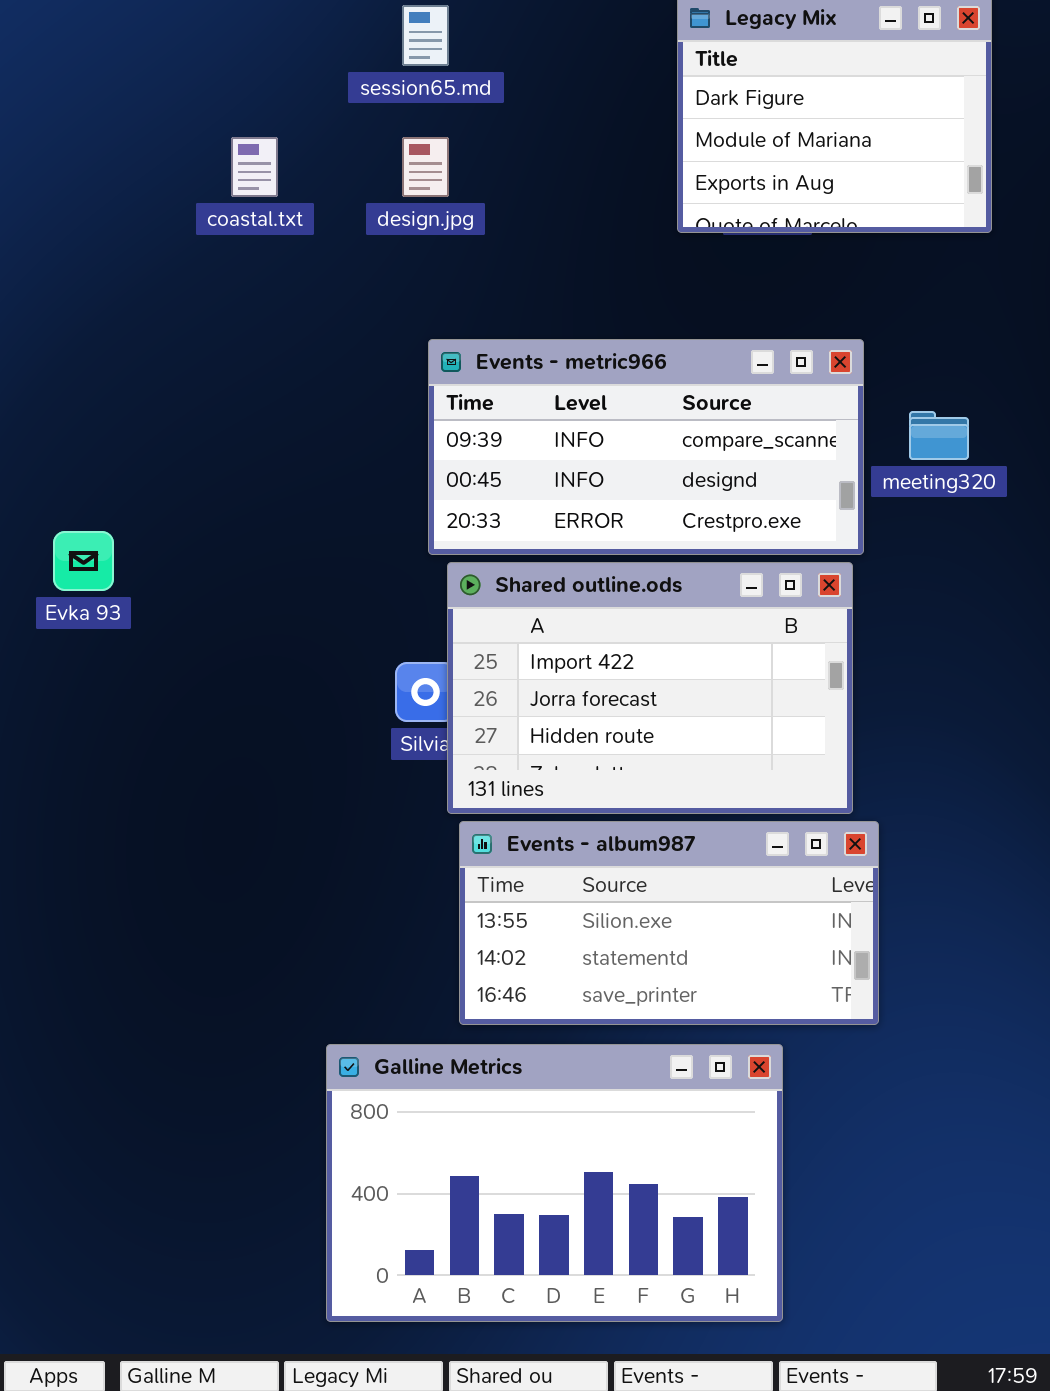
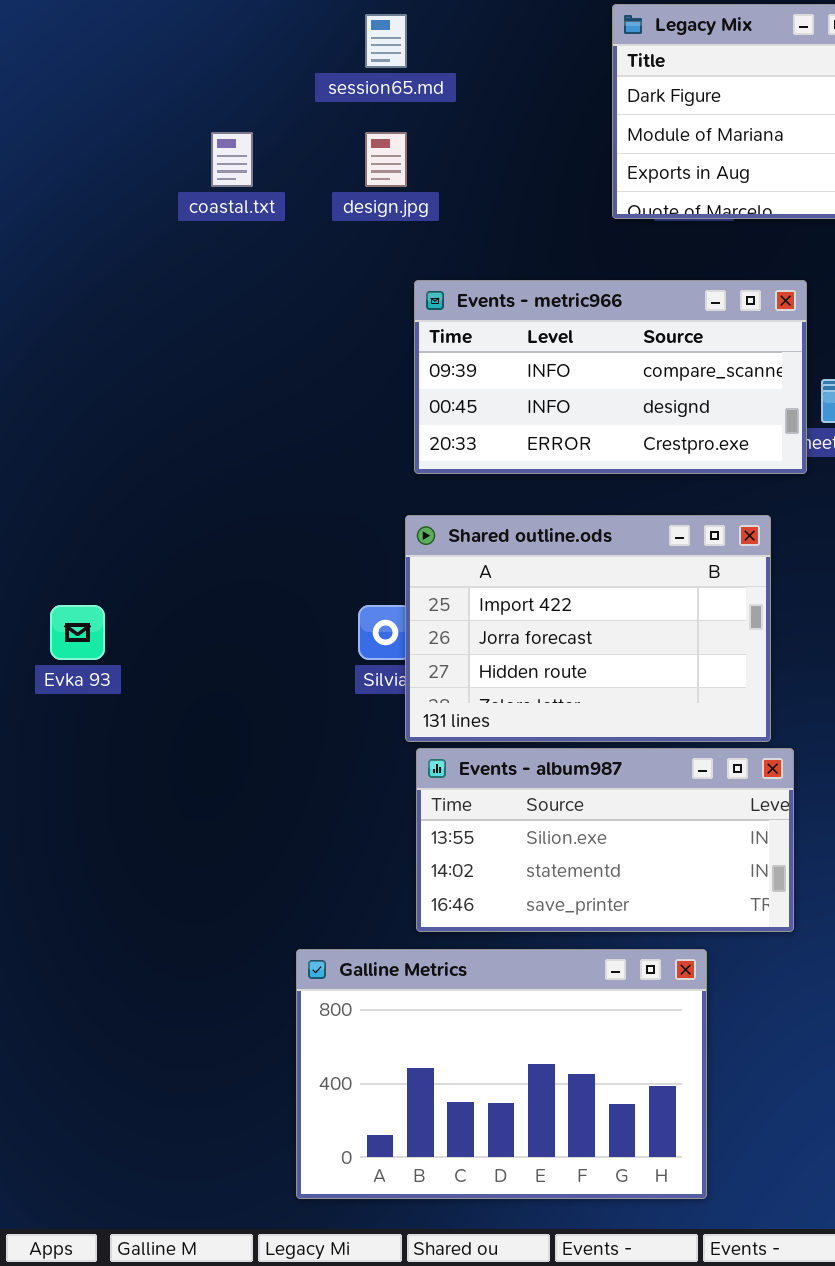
Events - metric966: [428,339,864,555] -> [414,280,807,474], moved
Evka 93: [53,531,114,591] -> [50,605,105,660], moved

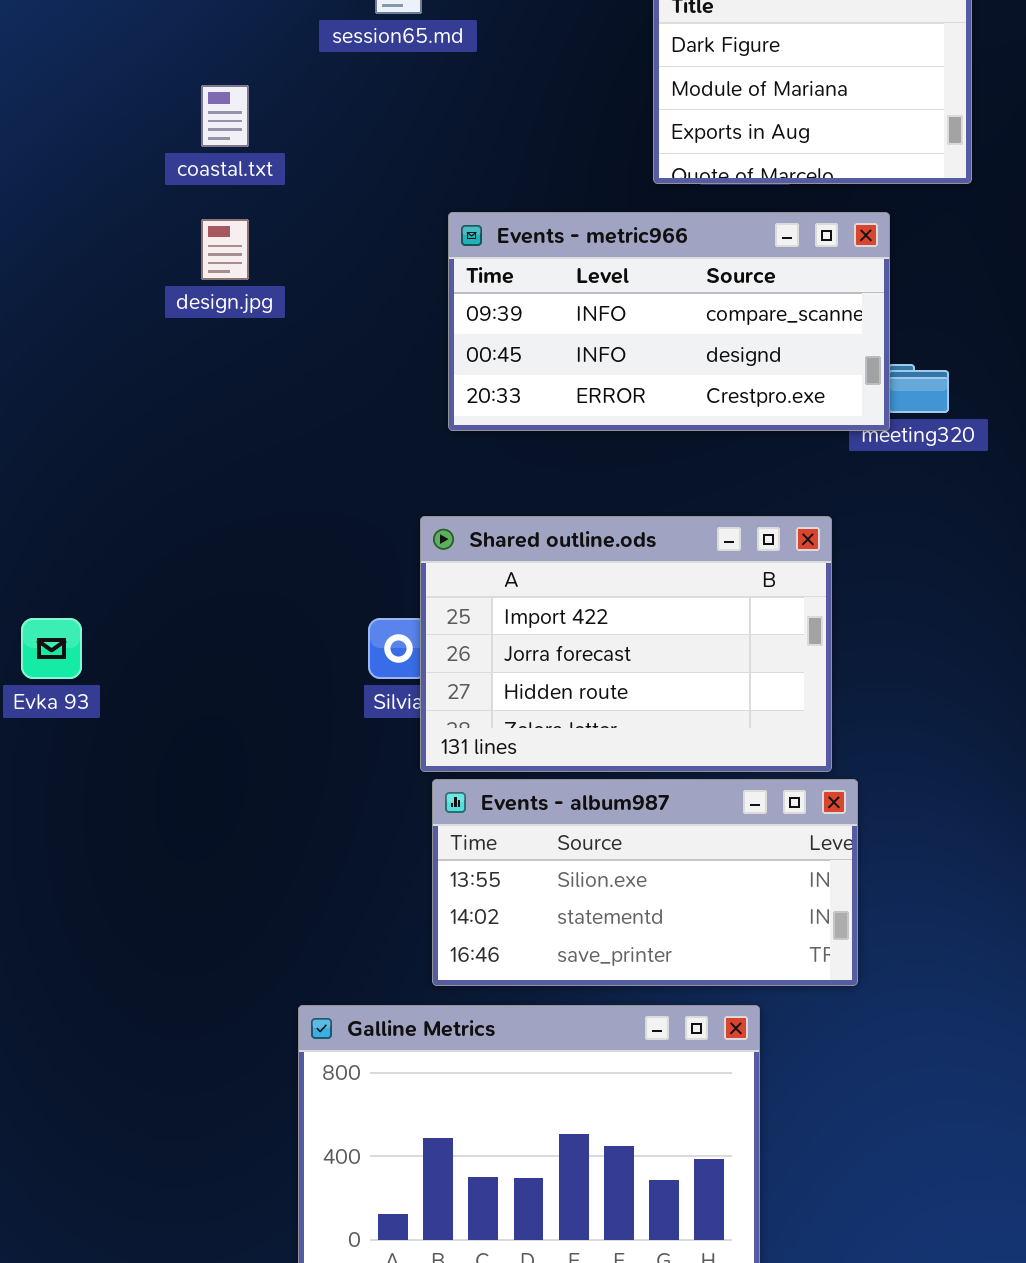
design.jpg: [365,132,407,187] -> [201,219,249,280], moved
Events - metric966: [414,280,807,474] -> [448,212,890,431], moved

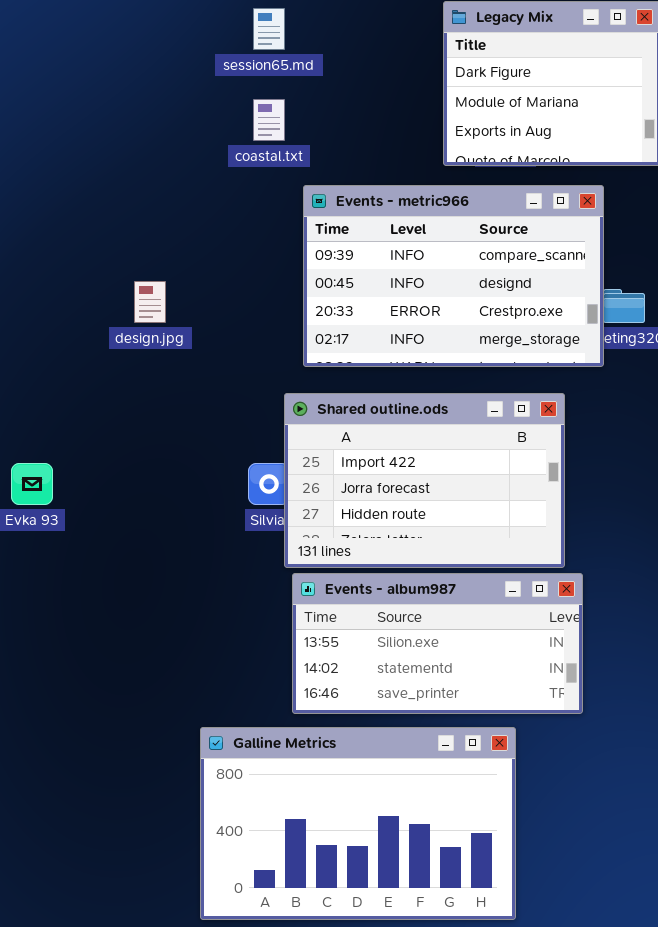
coastal.txt: [201,85,249,147] -> [253,99,285,141], moved
Events - metric966: [448,212,890,431] -> [303,185,604,367], resized
design.jpg: [201,219,249,280] -> [134,281,166,323], moved

